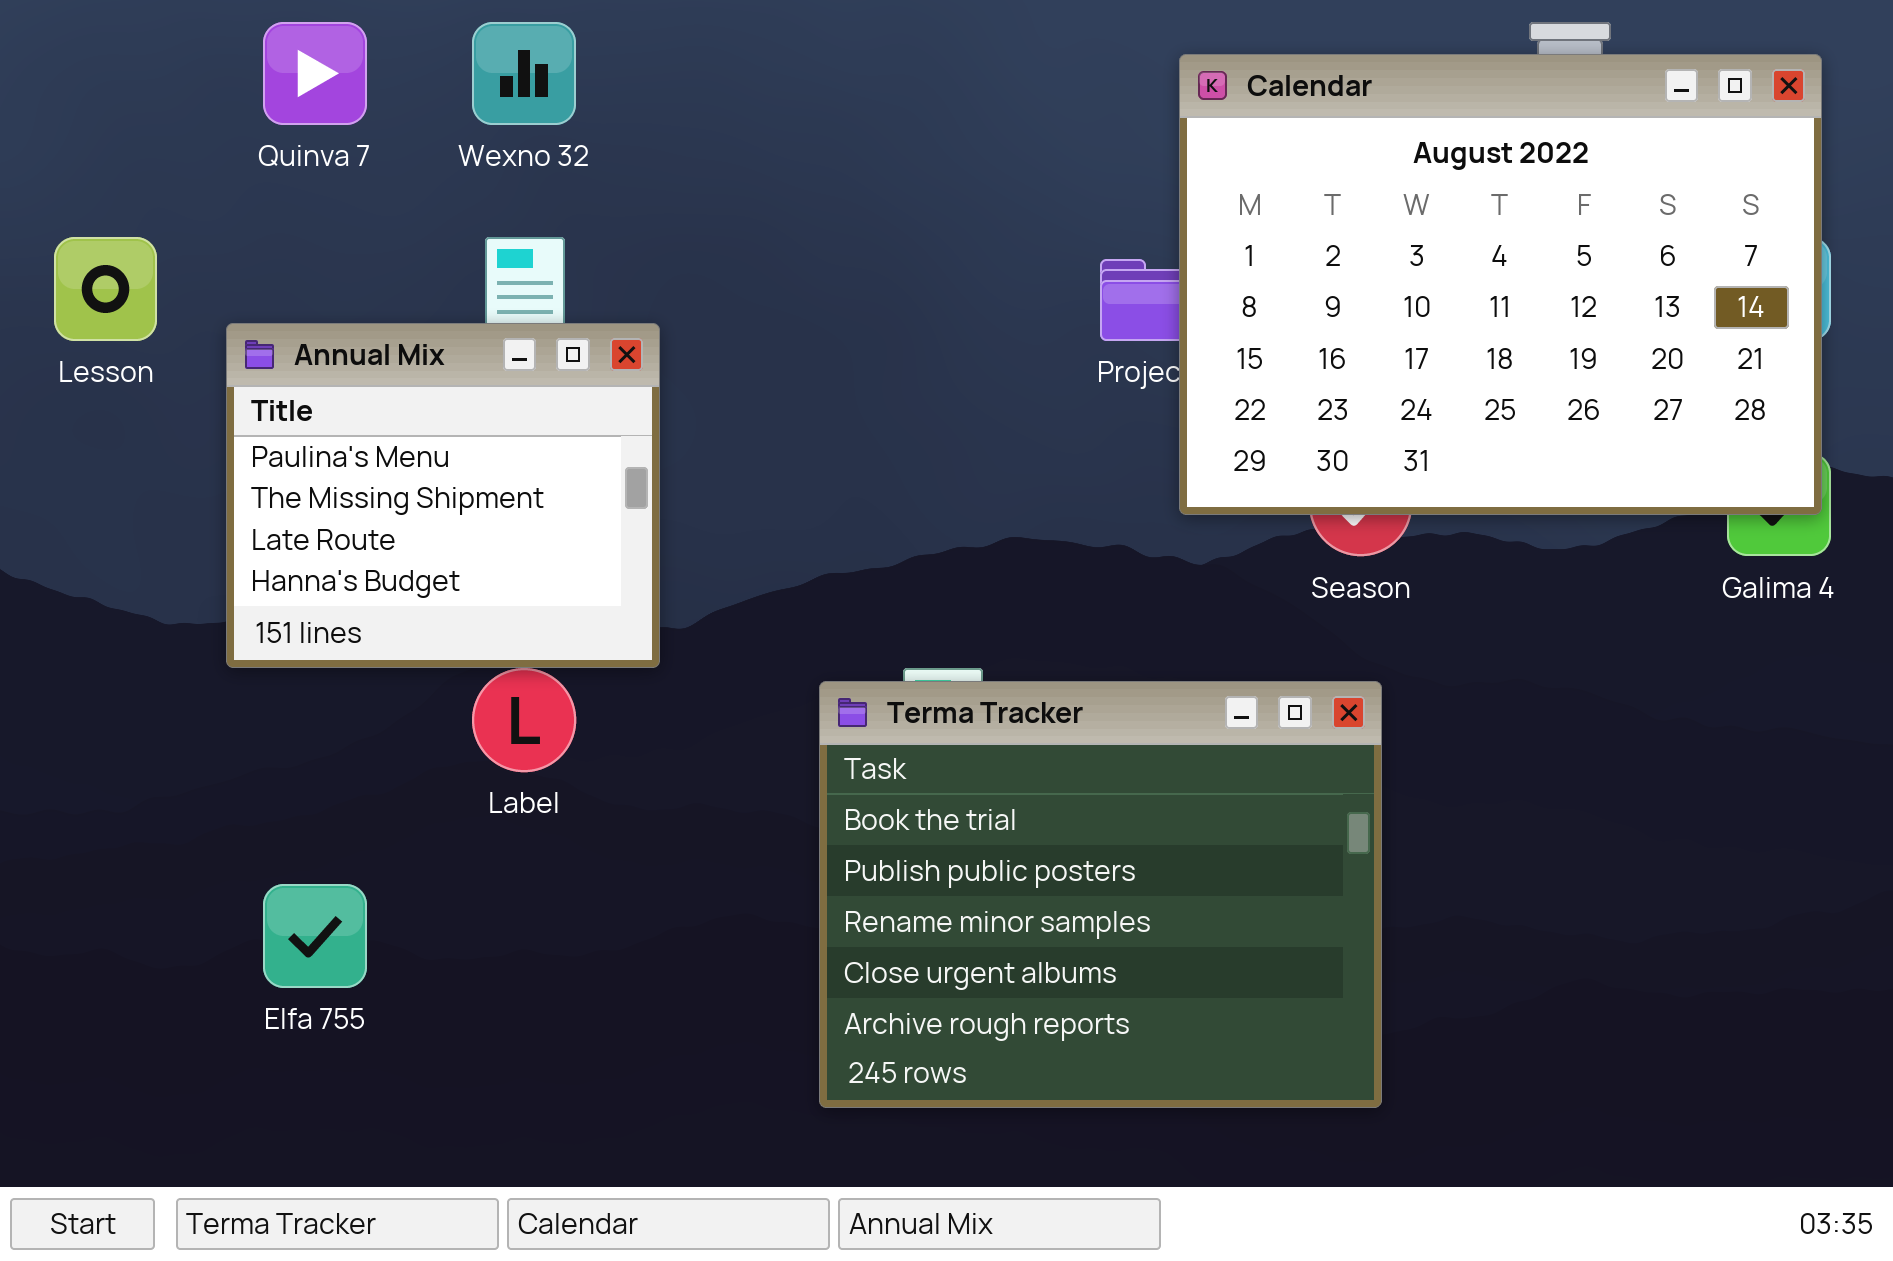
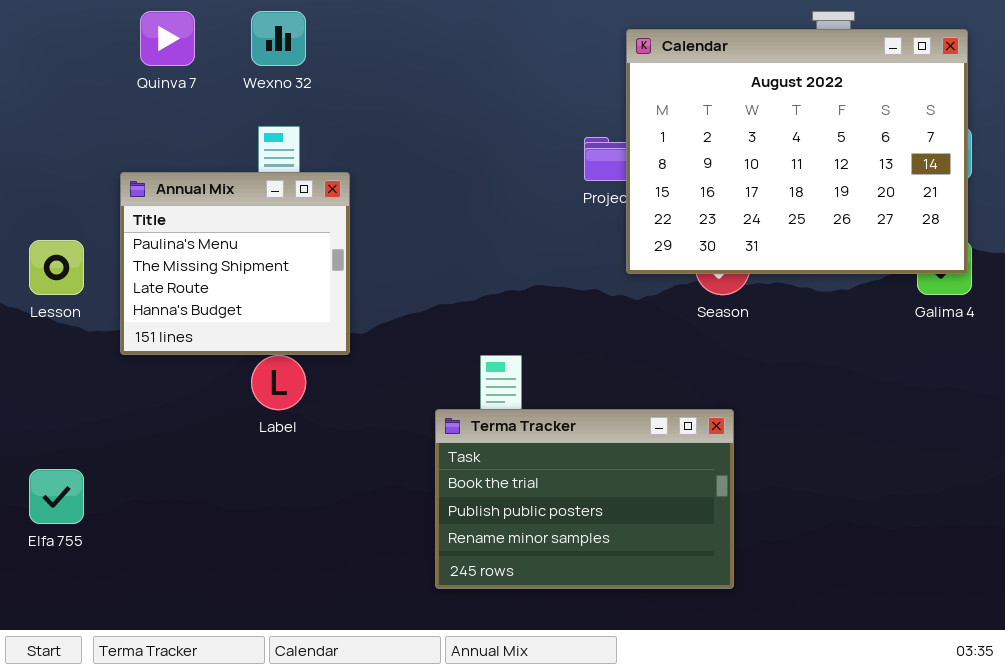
Lesson: [54,237,157,341] -> [29,240,84,295], moved
Terma Tracker: [819,681,1382,1108] -> [435,409,734,589], resized
Elfa 755: [263,884,367,988] -> [29,469,84,524], moved

